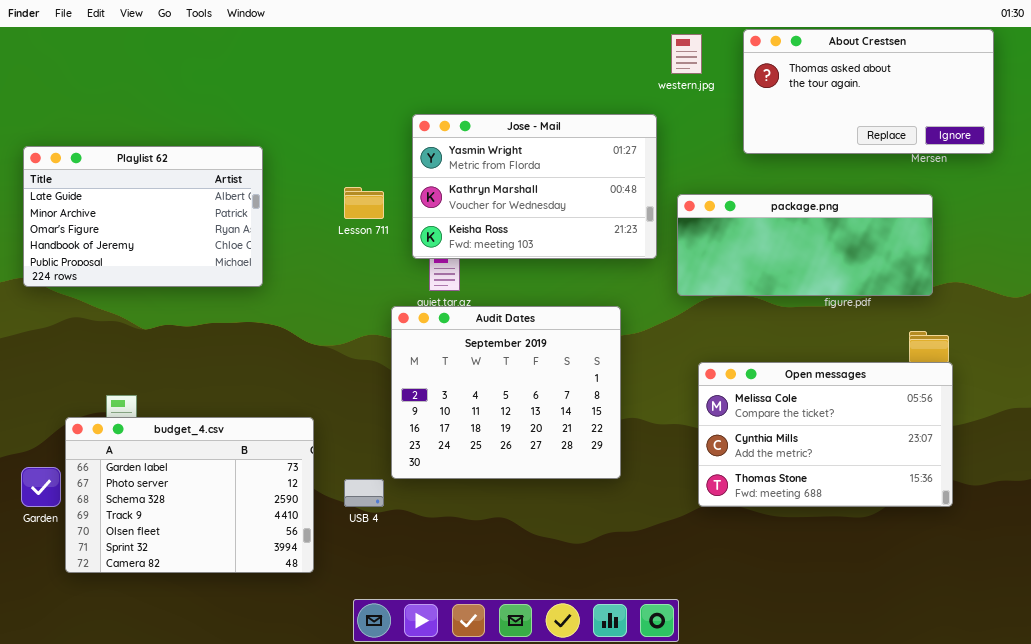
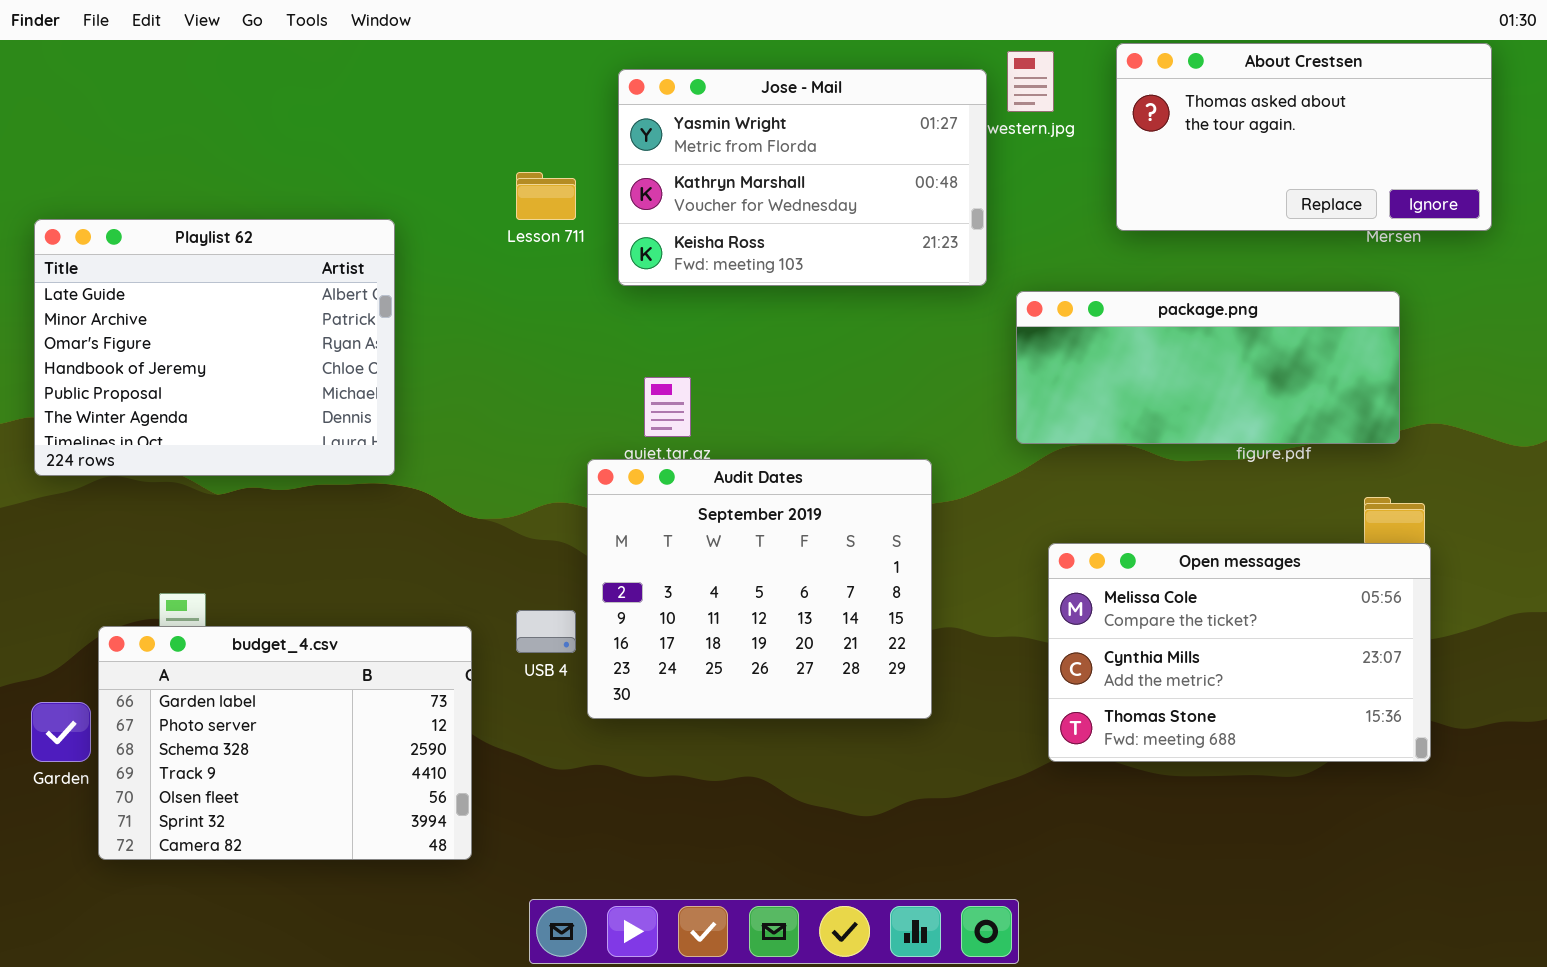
Jose - Mail: [412,114,657,259] -> [618,69,987,286], moved
Playlist 62: [23,146,263,287] -> [34,219,395,476], resized
Lesson 711: [344,187,384,219] -> [516,172,576,220], moved
USB 4: [344,479,384,507] -> [516,610,576,653], moved

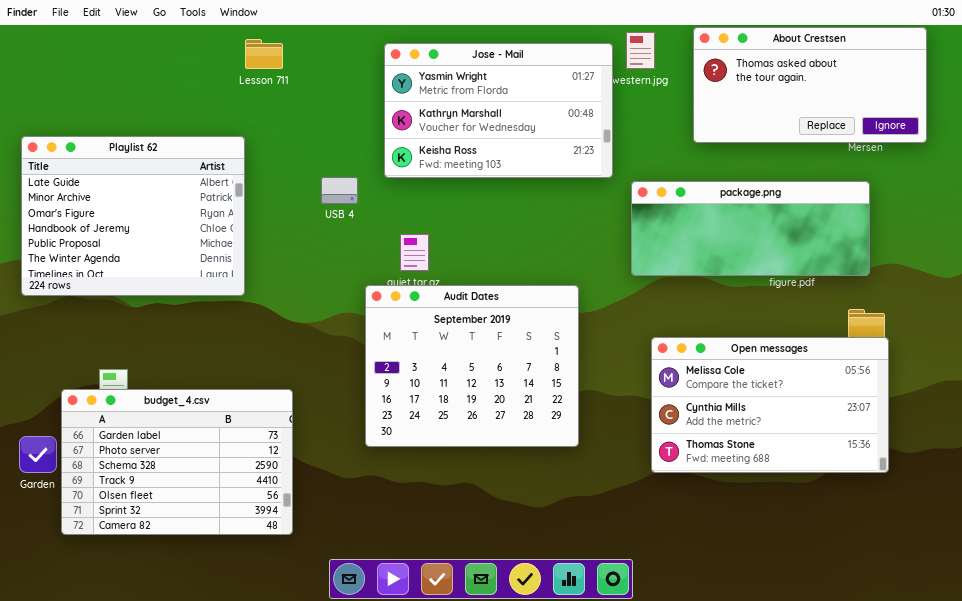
Lesson 711: [516,172,576,220] -> [245,39,283,69], moved
USB 4: [516,610,576,653] -> [321,177,358,204], moved

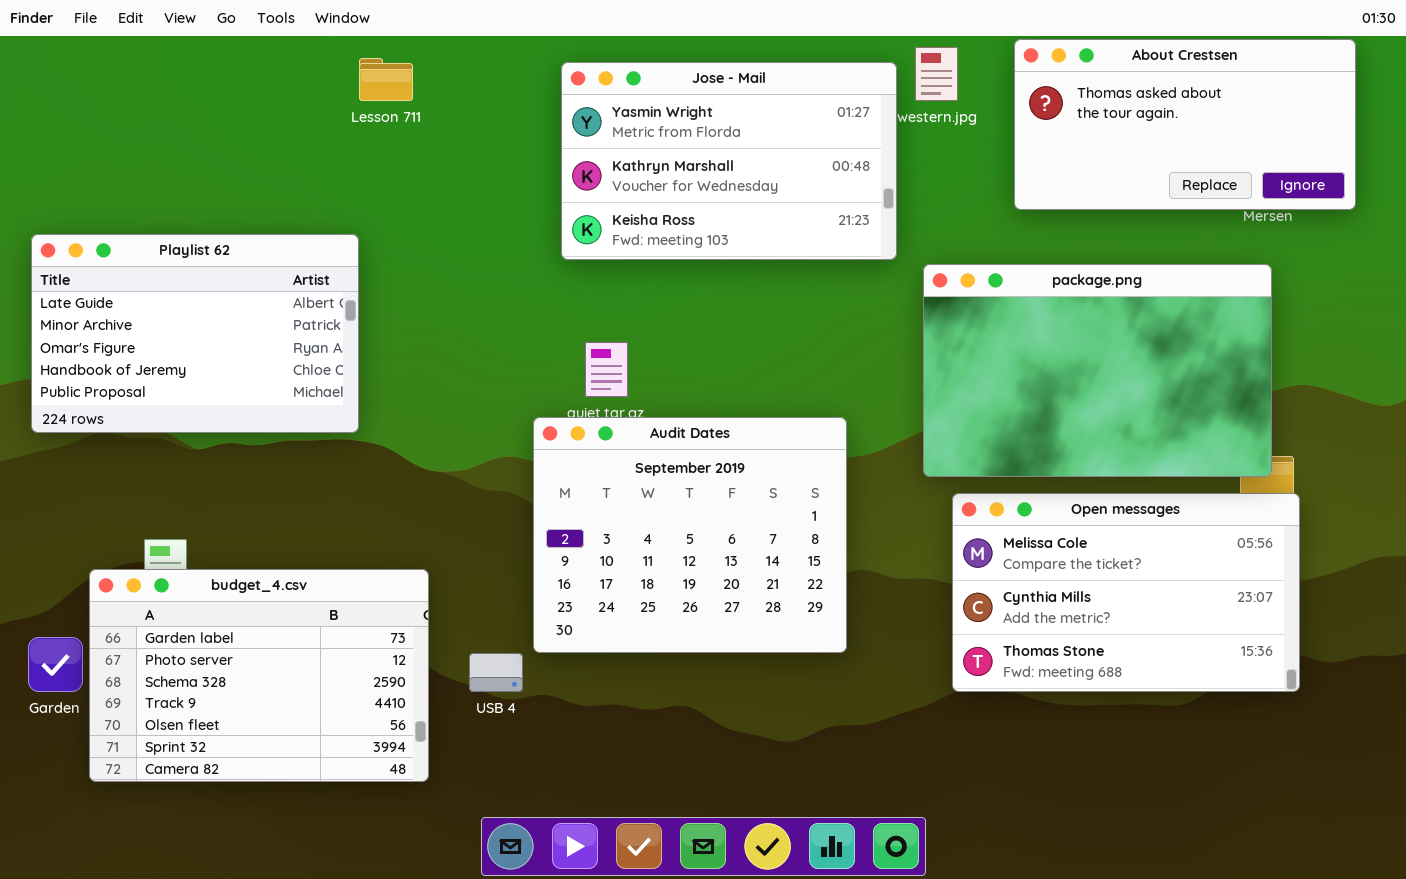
Playlist 62: [21,136,245,296] -> [31,234,359,433], resized
USB 4: [321,177,358,204] -> [469,653,523,692], moved
package.png: [631,181,870,276] -> [923,264,1272,477], resized

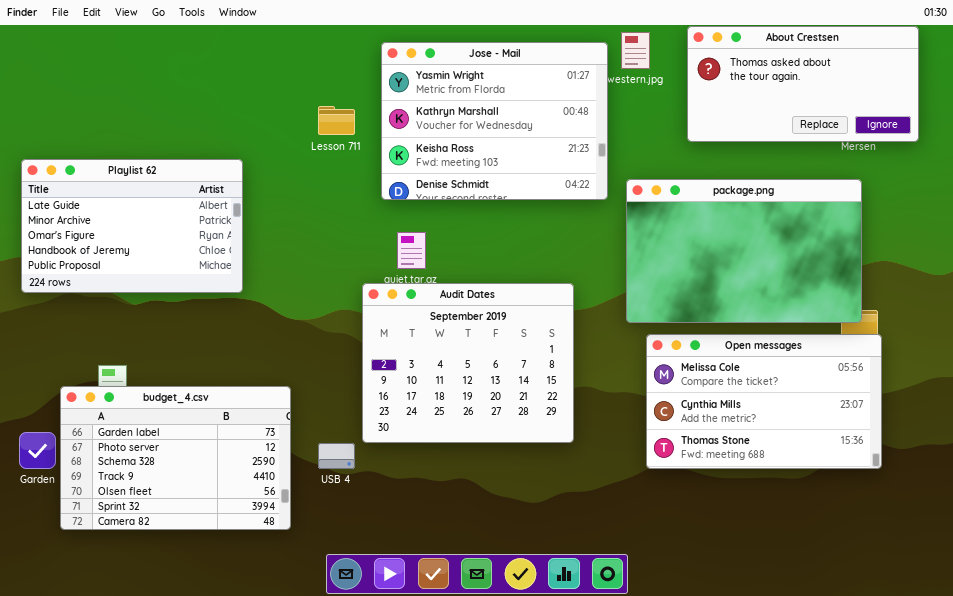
Lesson 711: [359,58,413,101] -> [318,106,355,135], moved
Jose - Mail: [561,62,897,260] -> [381,42,608,200], resized

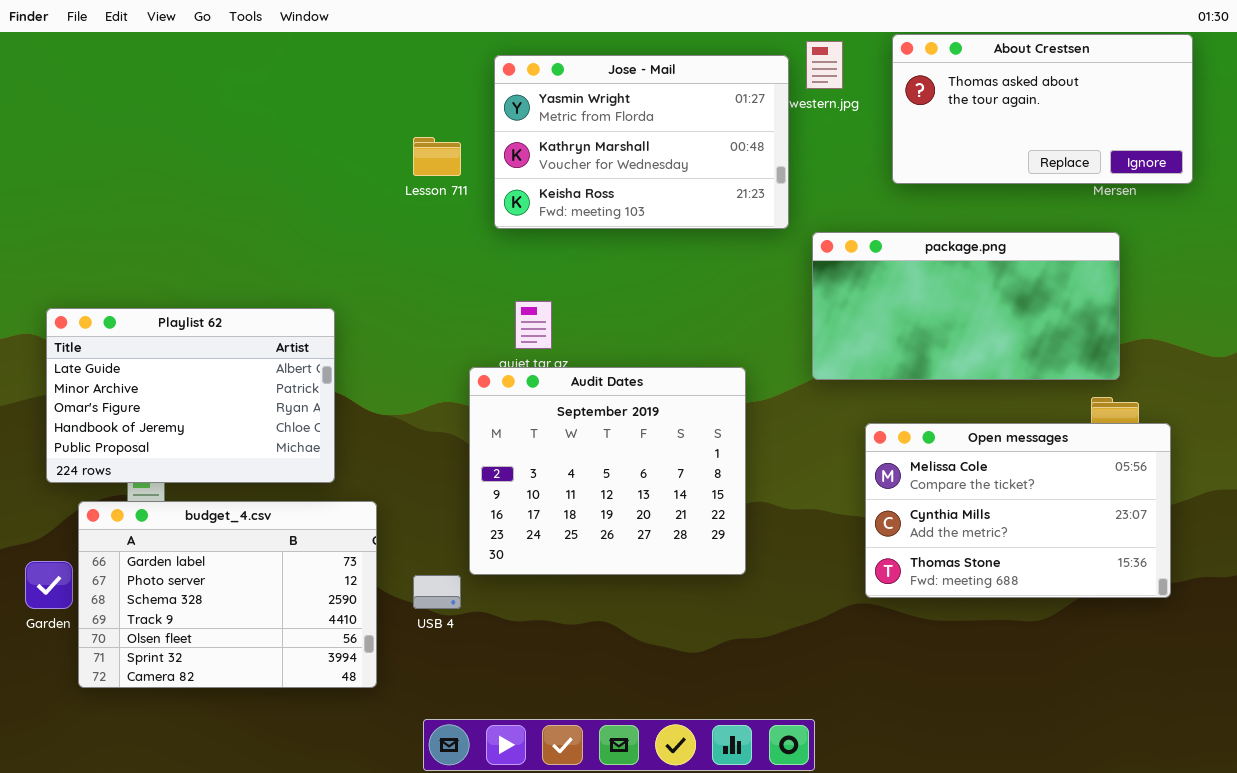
Jose - Mail: [381,42,608,200] -> [494,55,789,229], resized
Playlist 62: [21,159,243,293] -> [46,308,335,483], moved
package.png: [626,179,862,323] -> [812,232,1120,380], resized
Open messages: [646,334,882,469] -> [865,423,1171,598], moved

